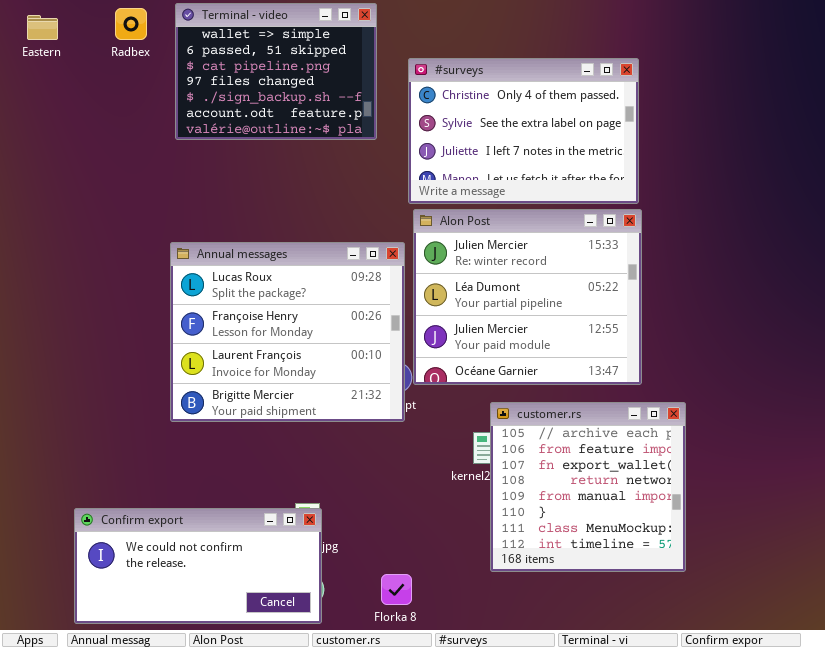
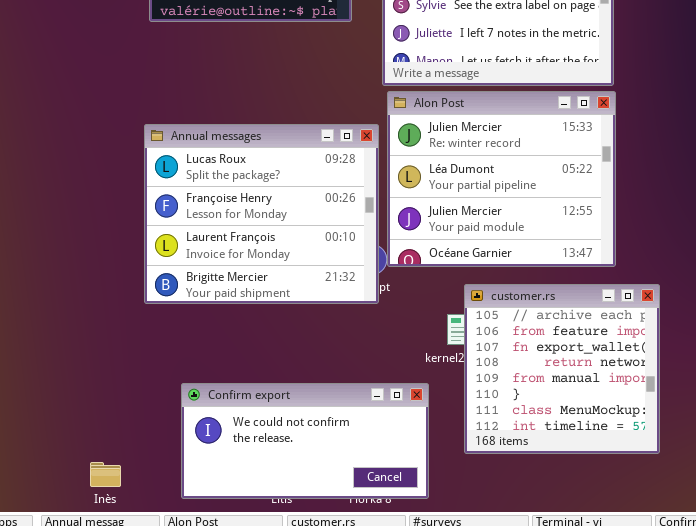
Confirm export: [74,508,322,624] -> [181,383,429,499], moved

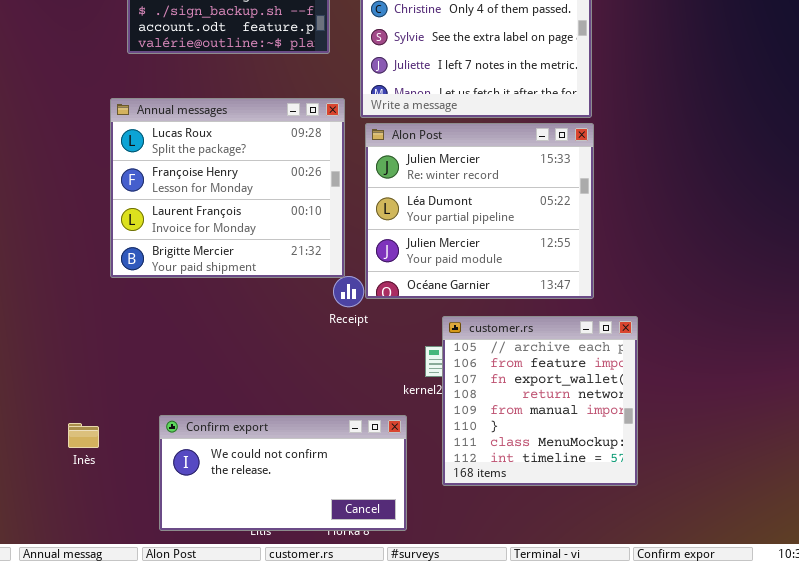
Annual messages: [144,124,379,304] -> [110,98,345,278], moved
Inès: [90,462,121,487] -> [68,423,99,448], moved

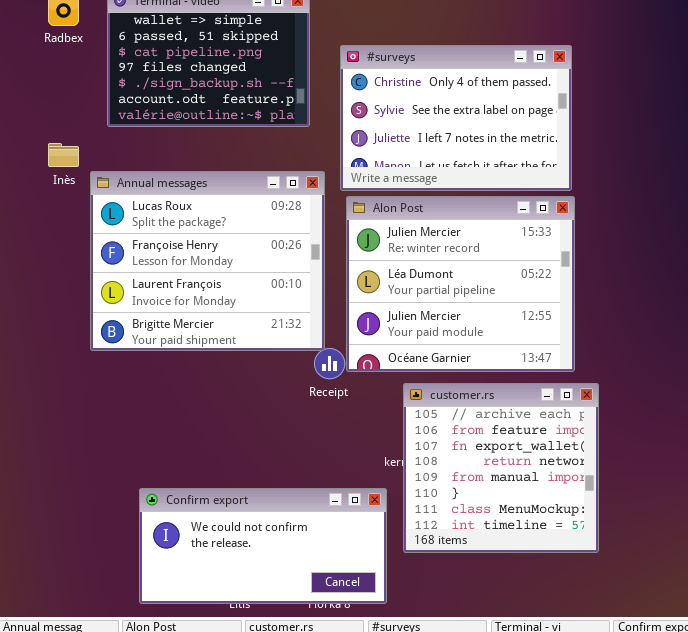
customer.rs: [442,316,638,486] -> [403,383,599,553], moved
Inès: [68,423,99,448] -> [48,143,79,167], moved

